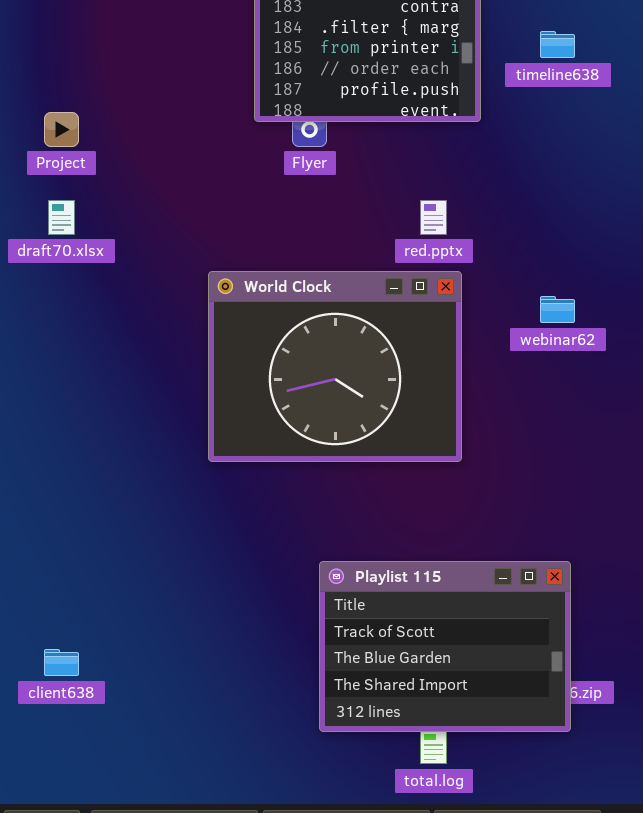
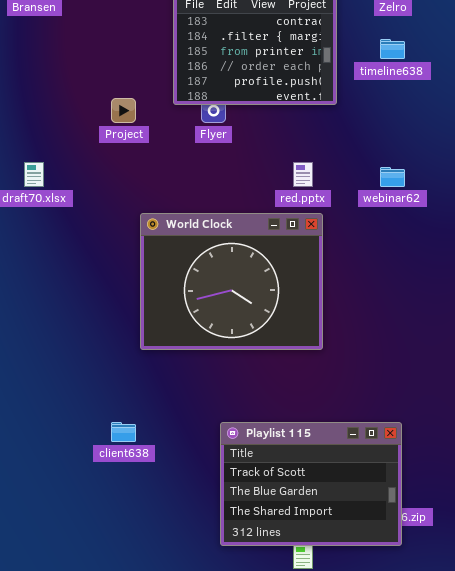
Project: [44,112,79,147] -> [111,98,136,123], moved
webinar62: [540,296,575,323] -> [380,167,405,187], moved
client638: [44,649,79,676] -> [111,422,136,442], moved

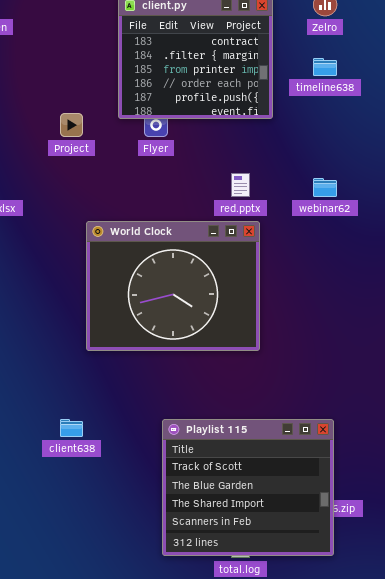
Playlist 115: [220,422,402,546] -> [162,419,334,556], resized

